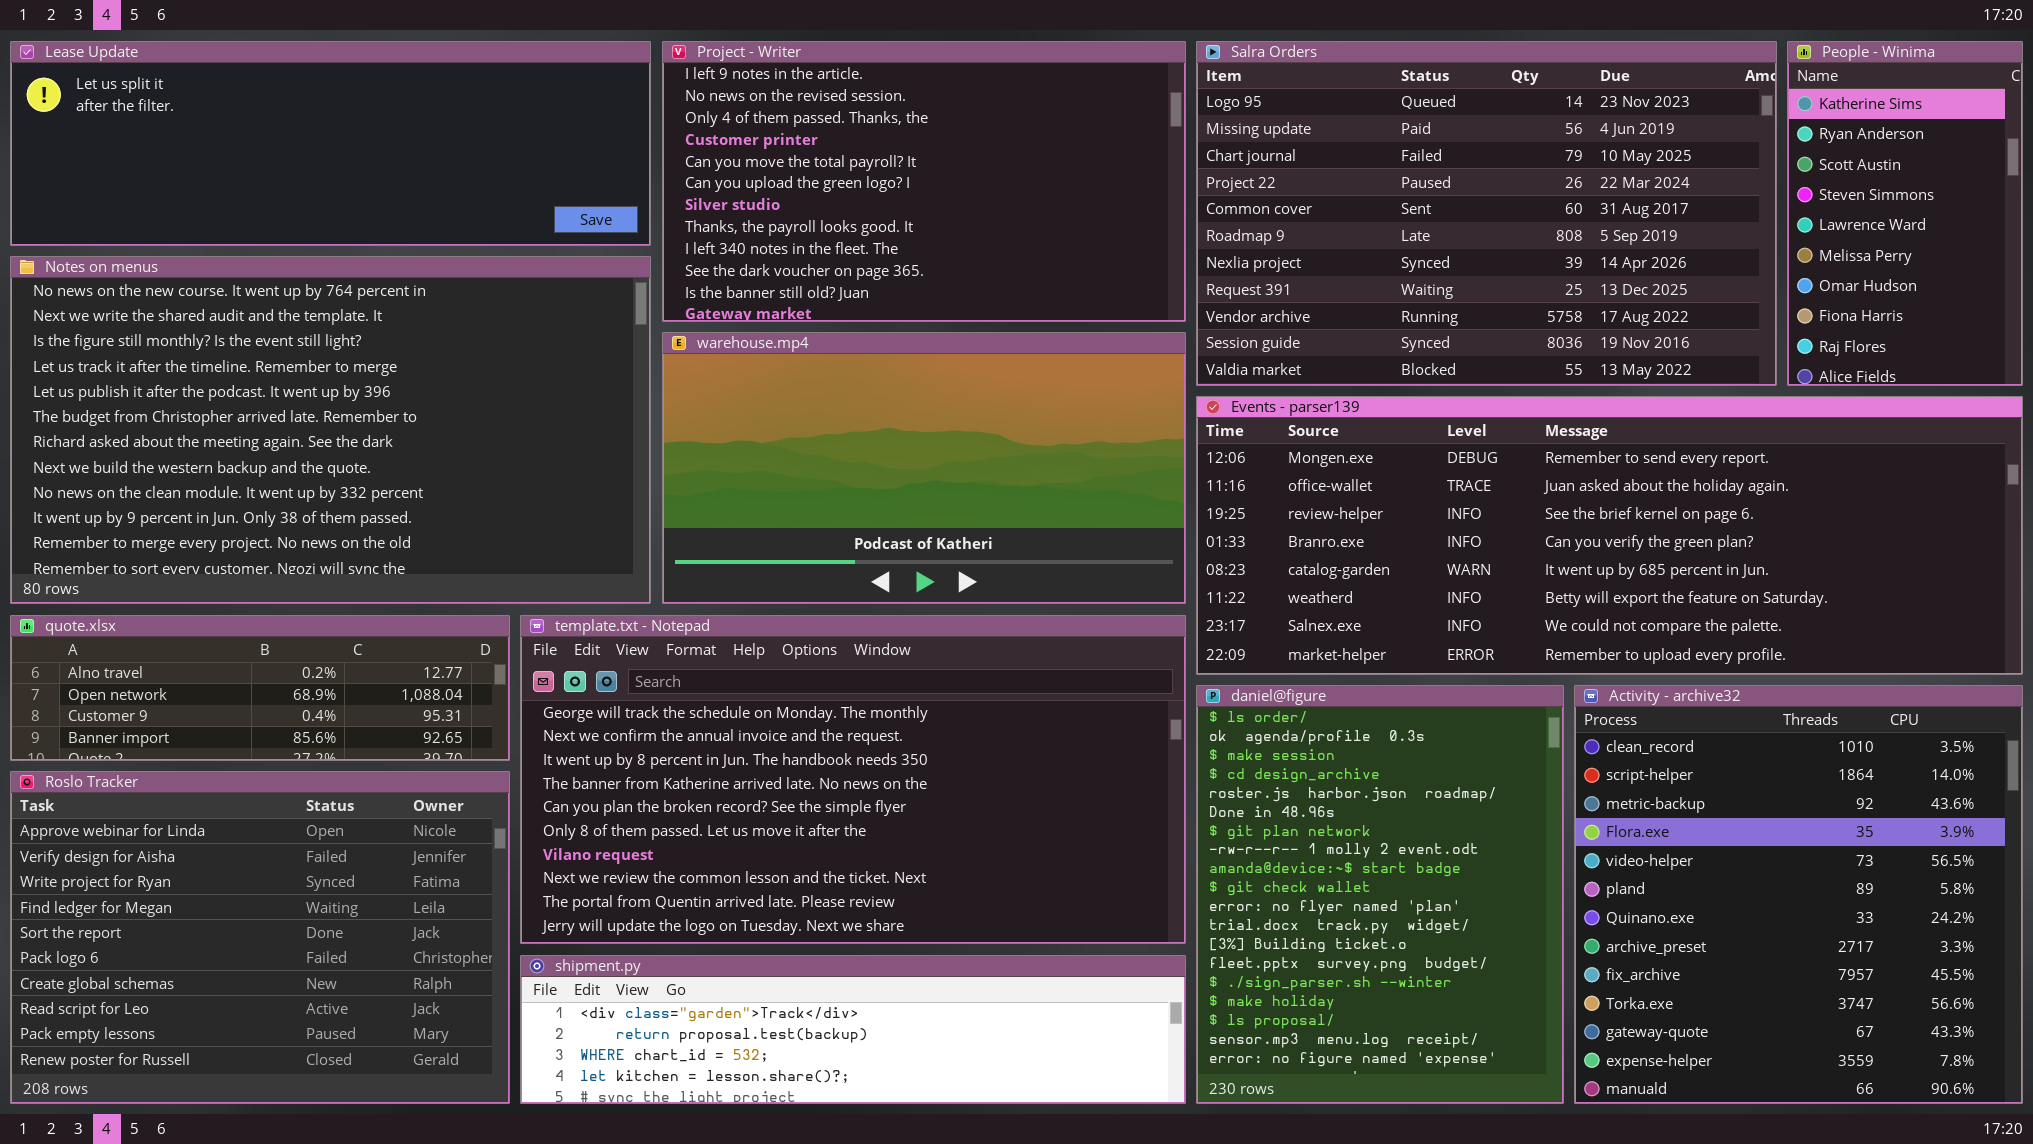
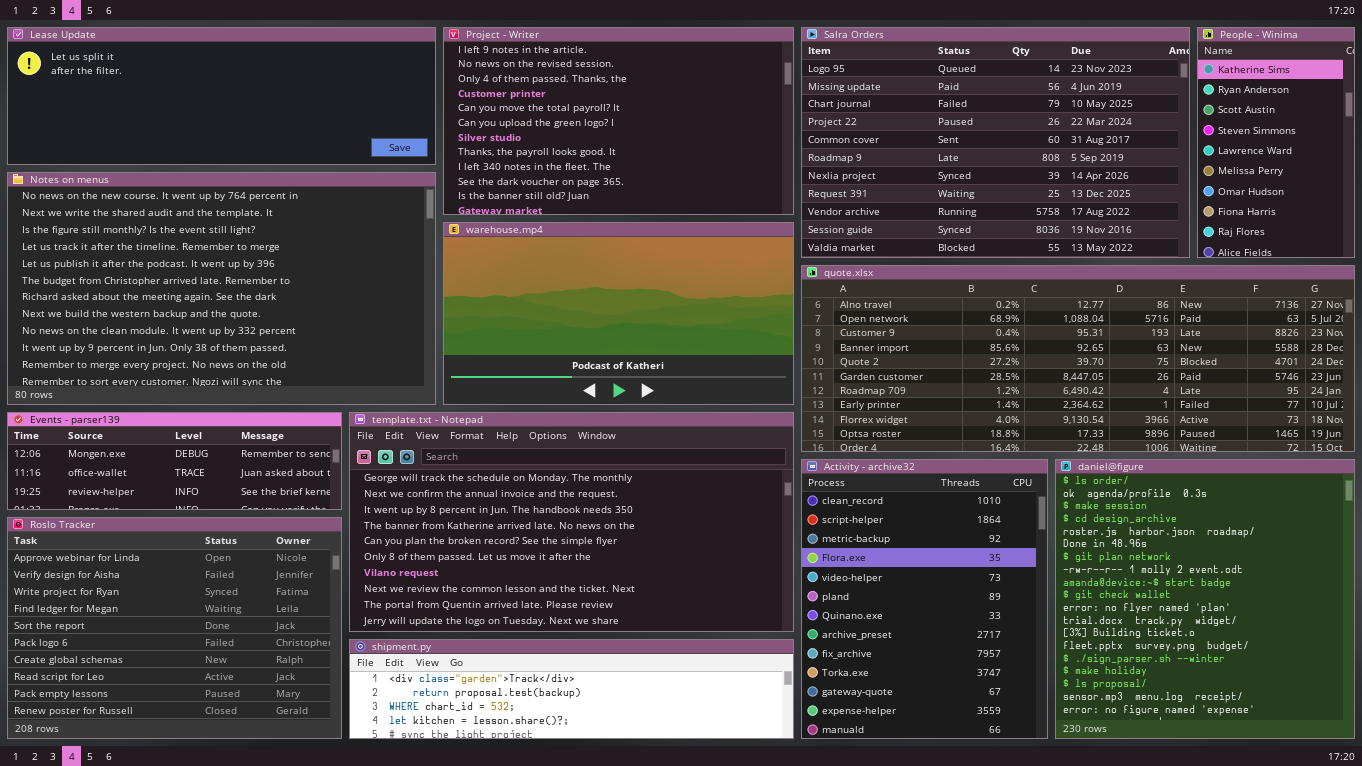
Events - parser139: [1196,396,2023,675] -> [7,412,342,510], moved, resized
quote.xlsx: [10,615,510,761] -> [801,265,1355,452], moved, resized
daniel@figure: [1196,685,1564,1104] -> [1055,459,1355,739], moved, resized
Activity - archive32: [1574,685,2023,1104] -> [801,459,1048,739], moved, resized

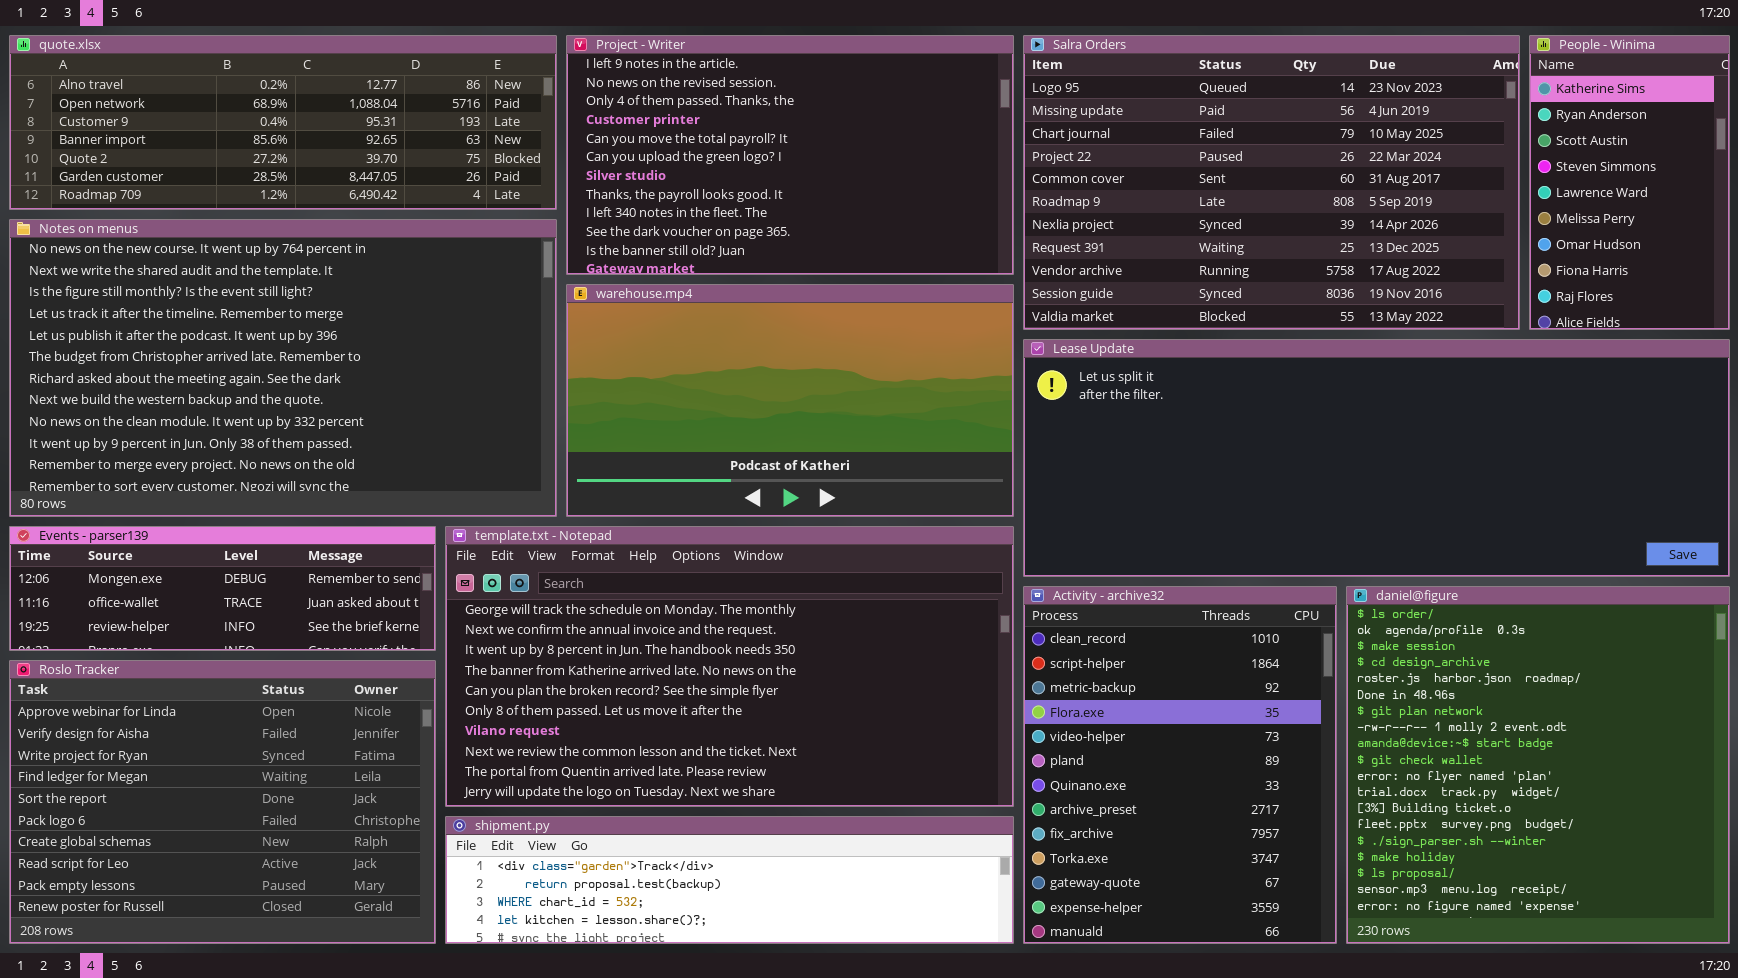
Lease Update: [7,27,436,165] -> [1023,339,1730,577], moved, resized
quote.xlsx: [801,265,1355,452] -> [9,35,557,210], moved, resized

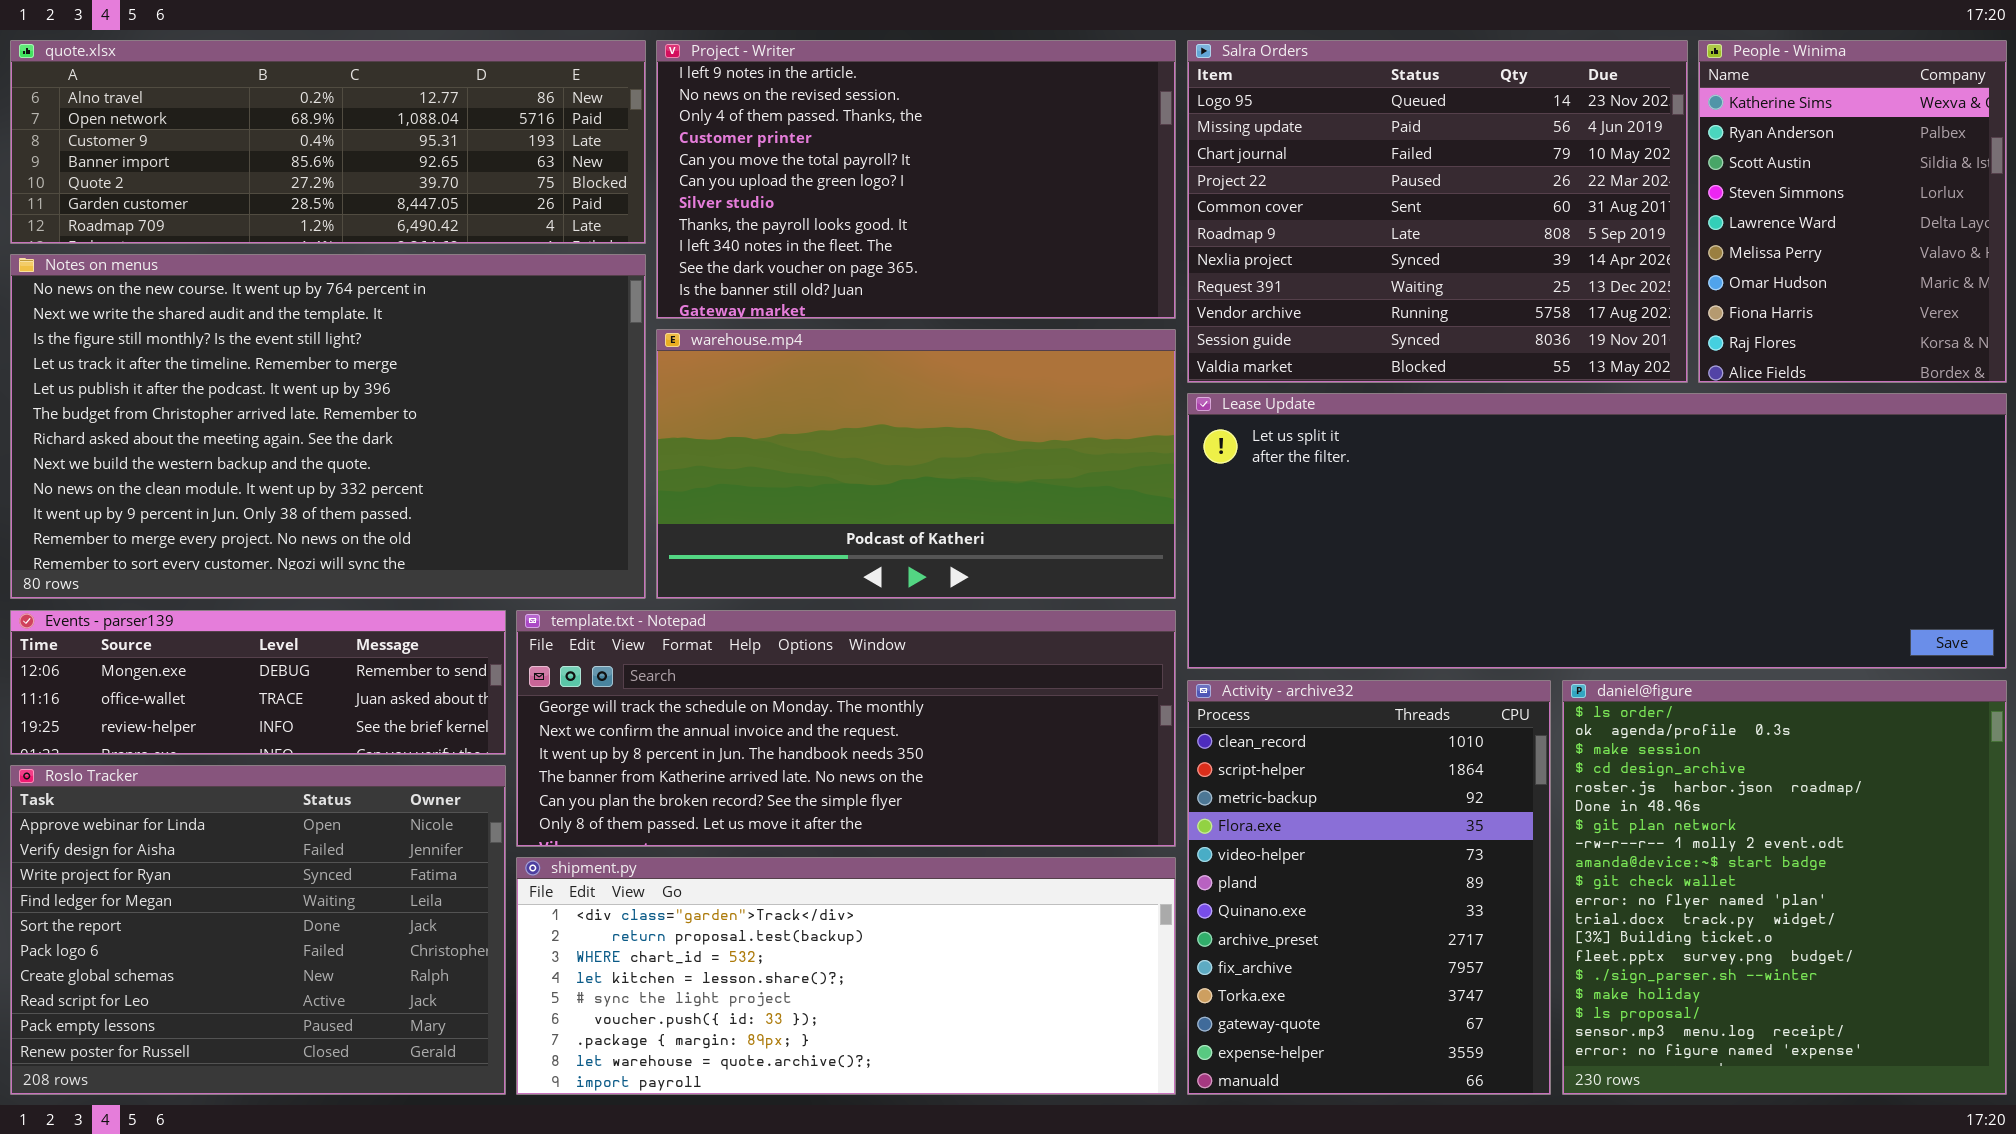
Salra Orders: [1023,35,1520,330] -> [1187,40,1688,383], resized
People - Winima: [1529,35,1730,330] -> [1698,40,2007,383], resized
template.txt - Notepad: [445,526,1014,807] -> [516,610,1176,847], resized
shipment.py: [445,816,1014,944] -> [516,857,1176,1095], resized

